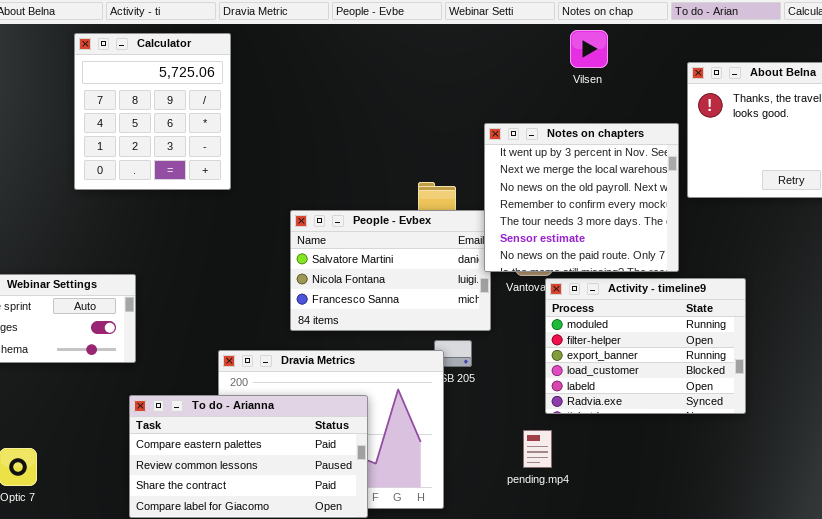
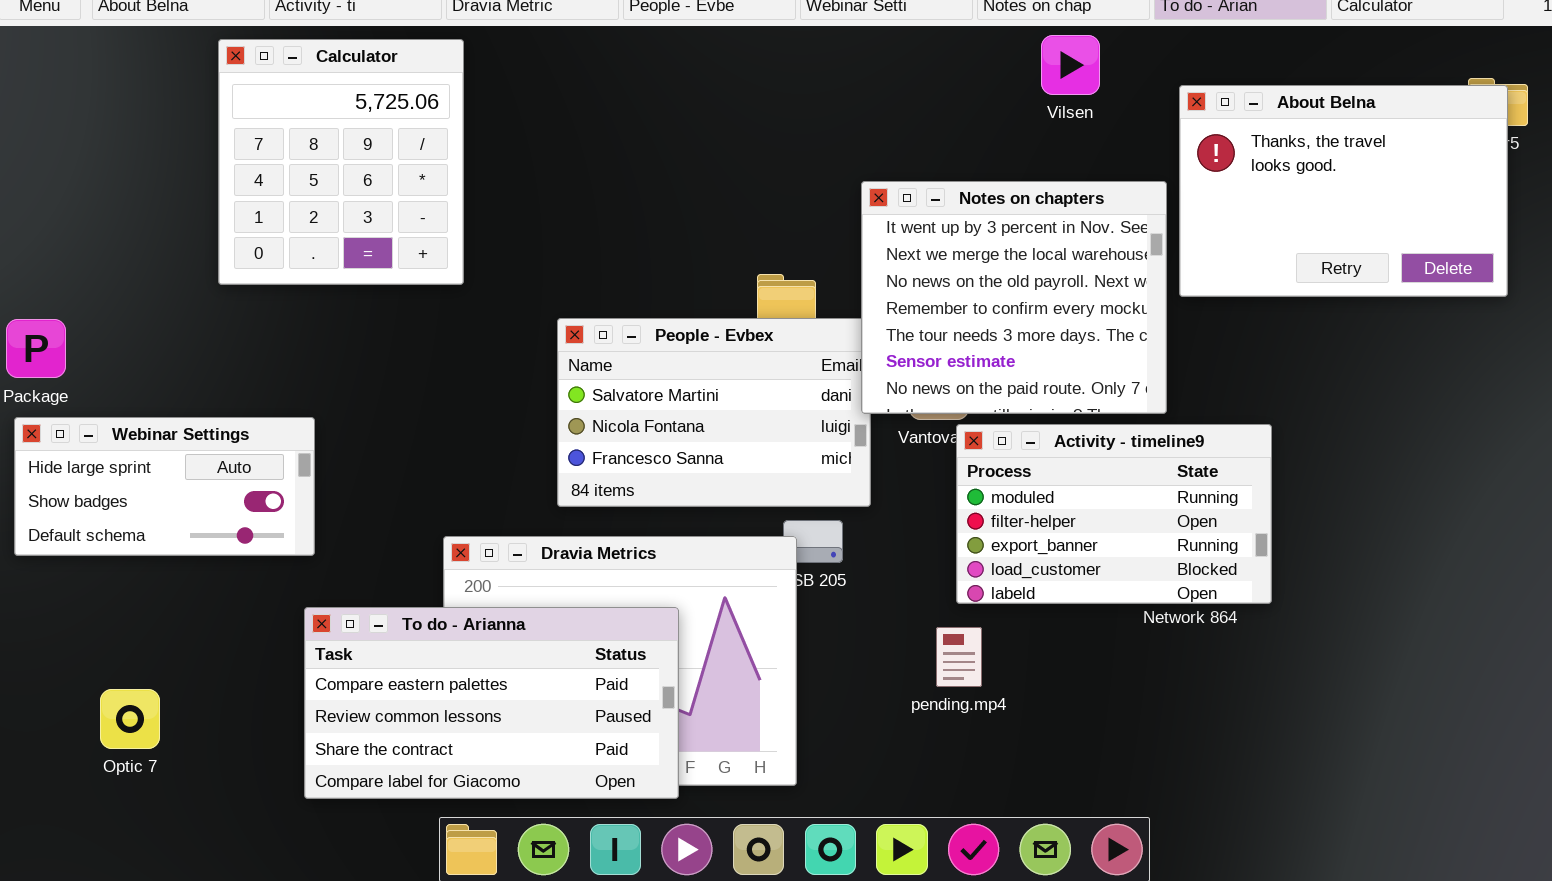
Vilsen: [570,30,608,68] -> [1041,35,1100,95], moved
Activity - timeline9: [545,278,746,414] -> [956,424,1272,604], resized
pending.mp4: [523,430,552,468] -> [936,627,982,687], moved

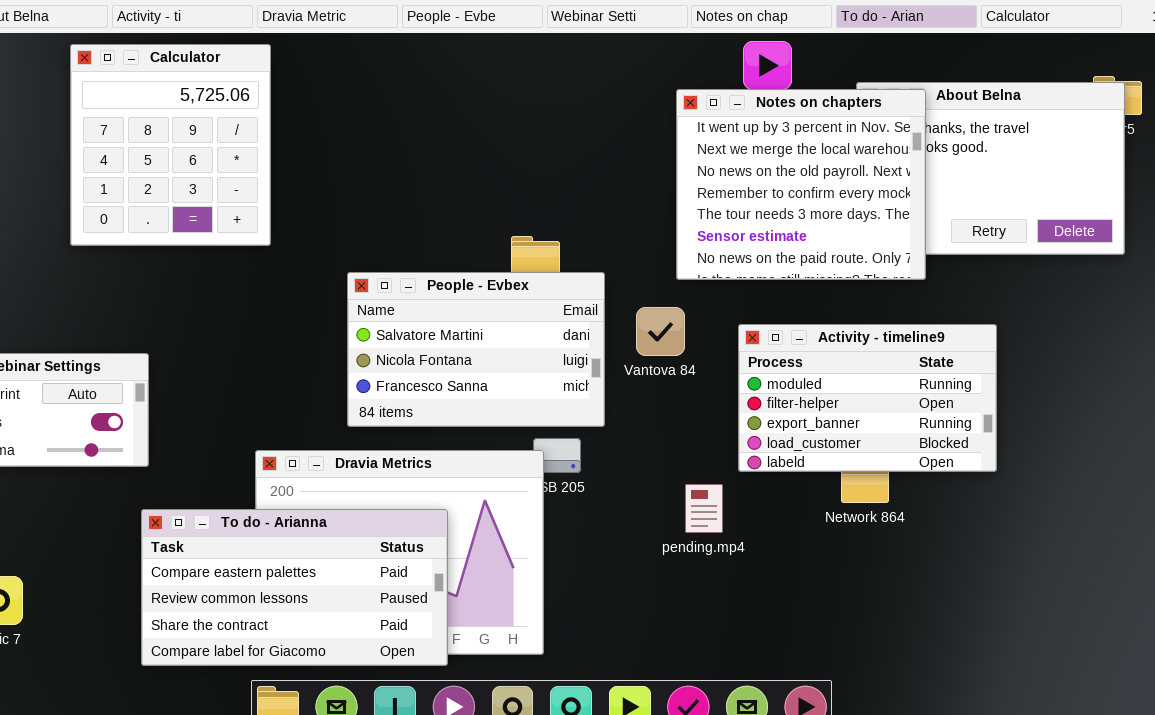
Notes on chapters: [861,181,1167,414] -> [676,89,926,280], moved
Activity - timeline9: [956,424,1272,604] -> [738,324,997,472], moved
pending.mp4: [936,627,982,687] -> [685,484,723,533], moved

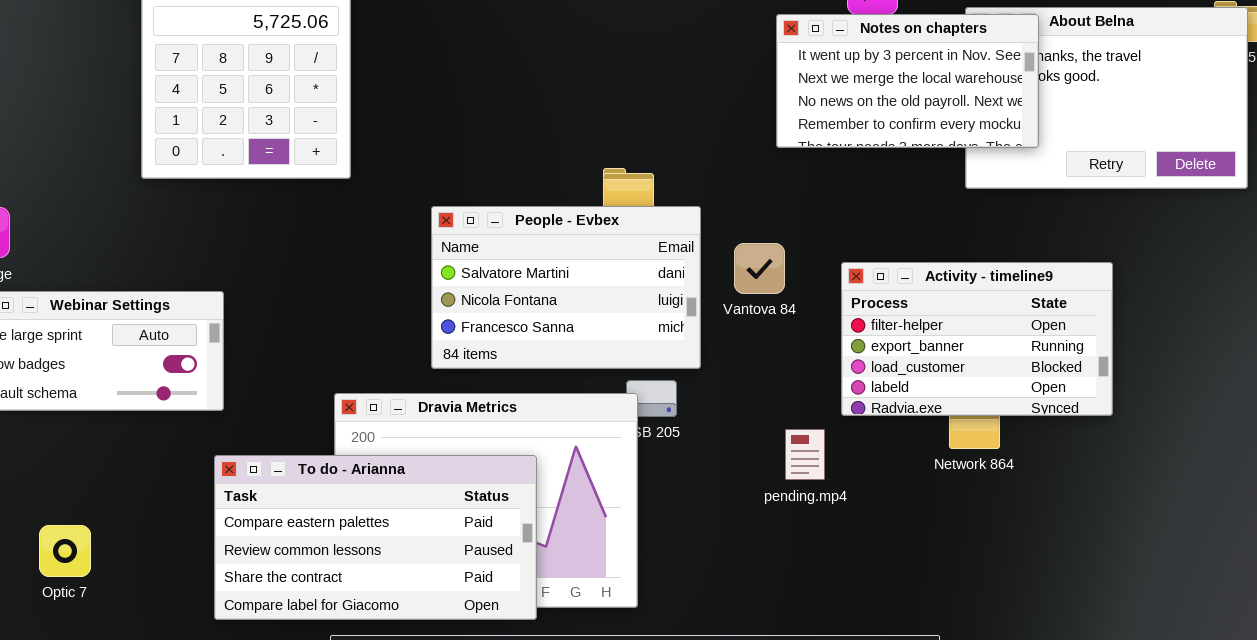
Notes on chapters: [676,89,926,280] -> [776,14,1039,148], resized
Activity - timeline9: [738,324,997,472] -> [841,262,1113,416], scrolled down 1 row

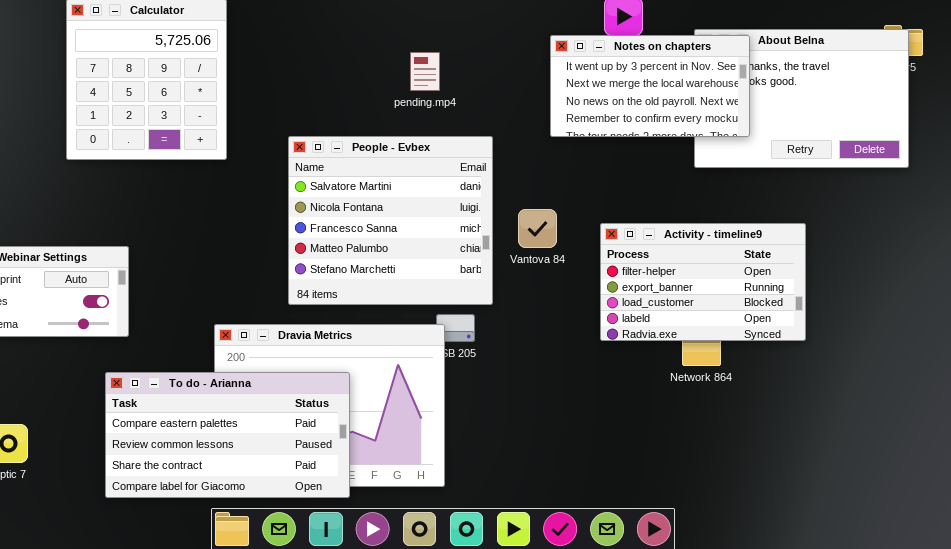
People - Evbex: [431,206,701,369] -> [288,136,493,305], resized
pending.mp4: [785,429,825,480] -> [410,52,440,91], moved
To do - Arianna: [214,455,537,620] -> [105,372,350,498], moved

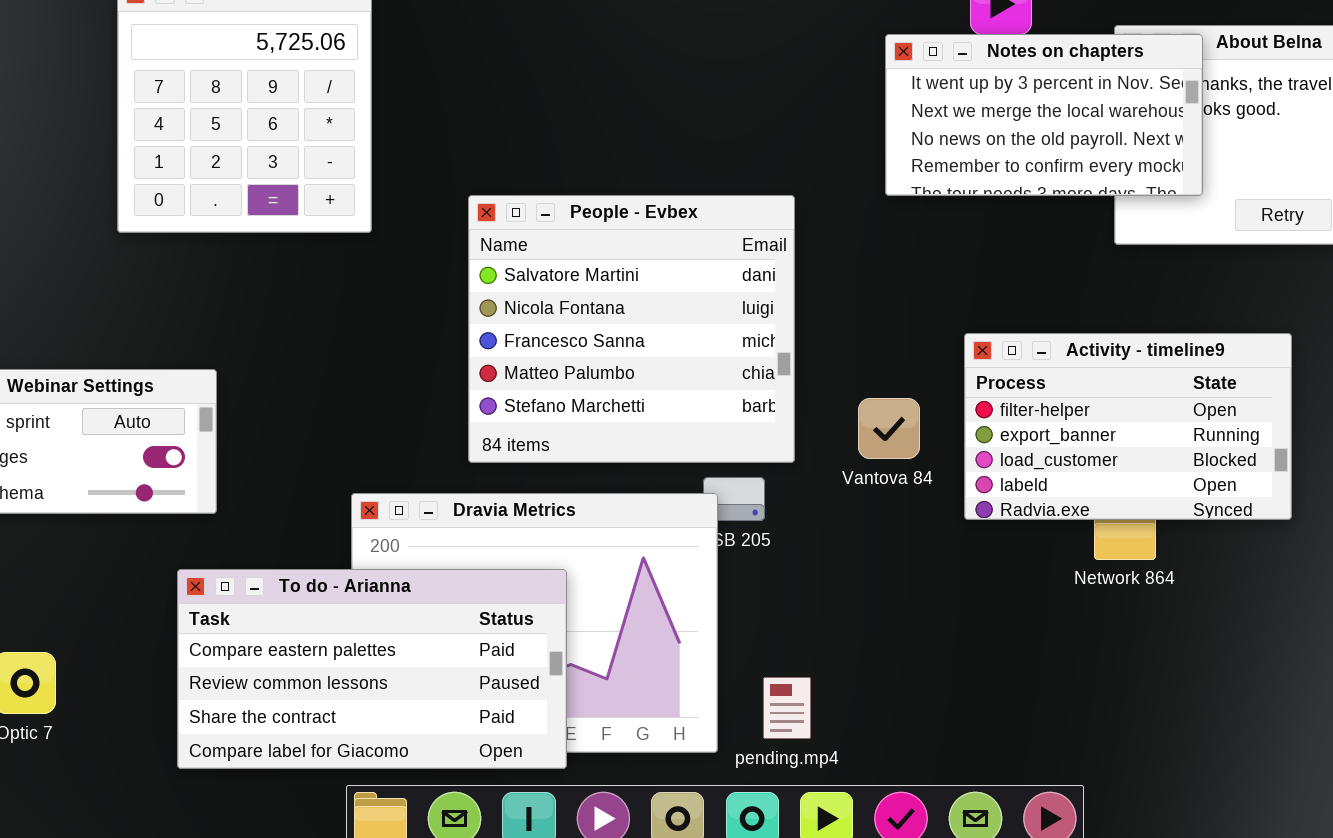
pending.mp4: [410,52,440,91] -> [763,677,811,739], moved
Vantova 84: [518,209,557,248] -> [858,398,920,459], moved

